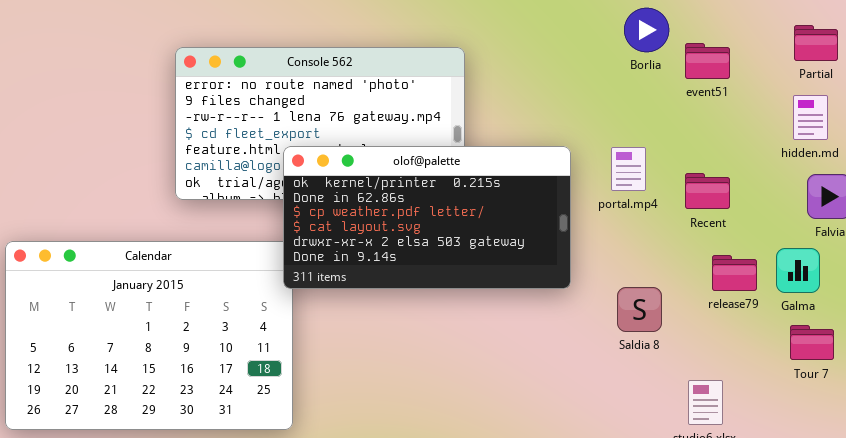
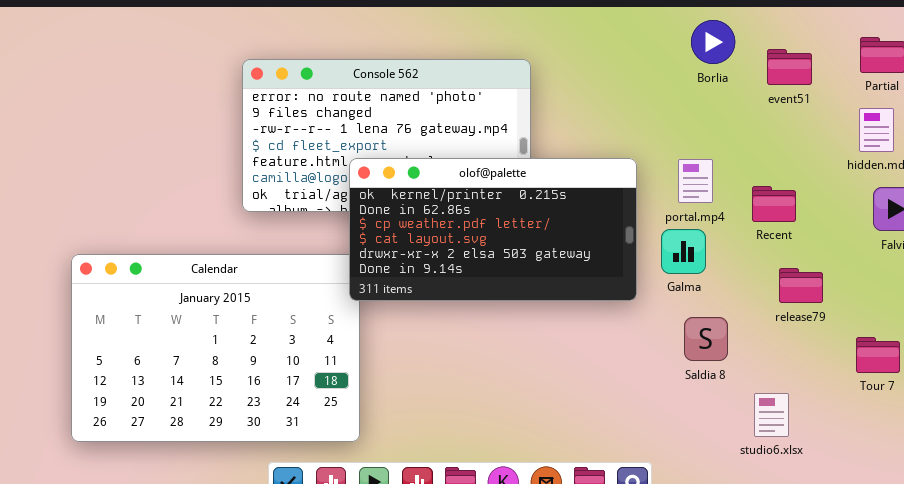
event51: [685,43,730,79] -> [767,49,812,85], moved
Galma: [776,248,820,293] -> [661,229,706,274], moved
Saldia 8: [617,287,662,332] -> [684,317,728,361], moved

